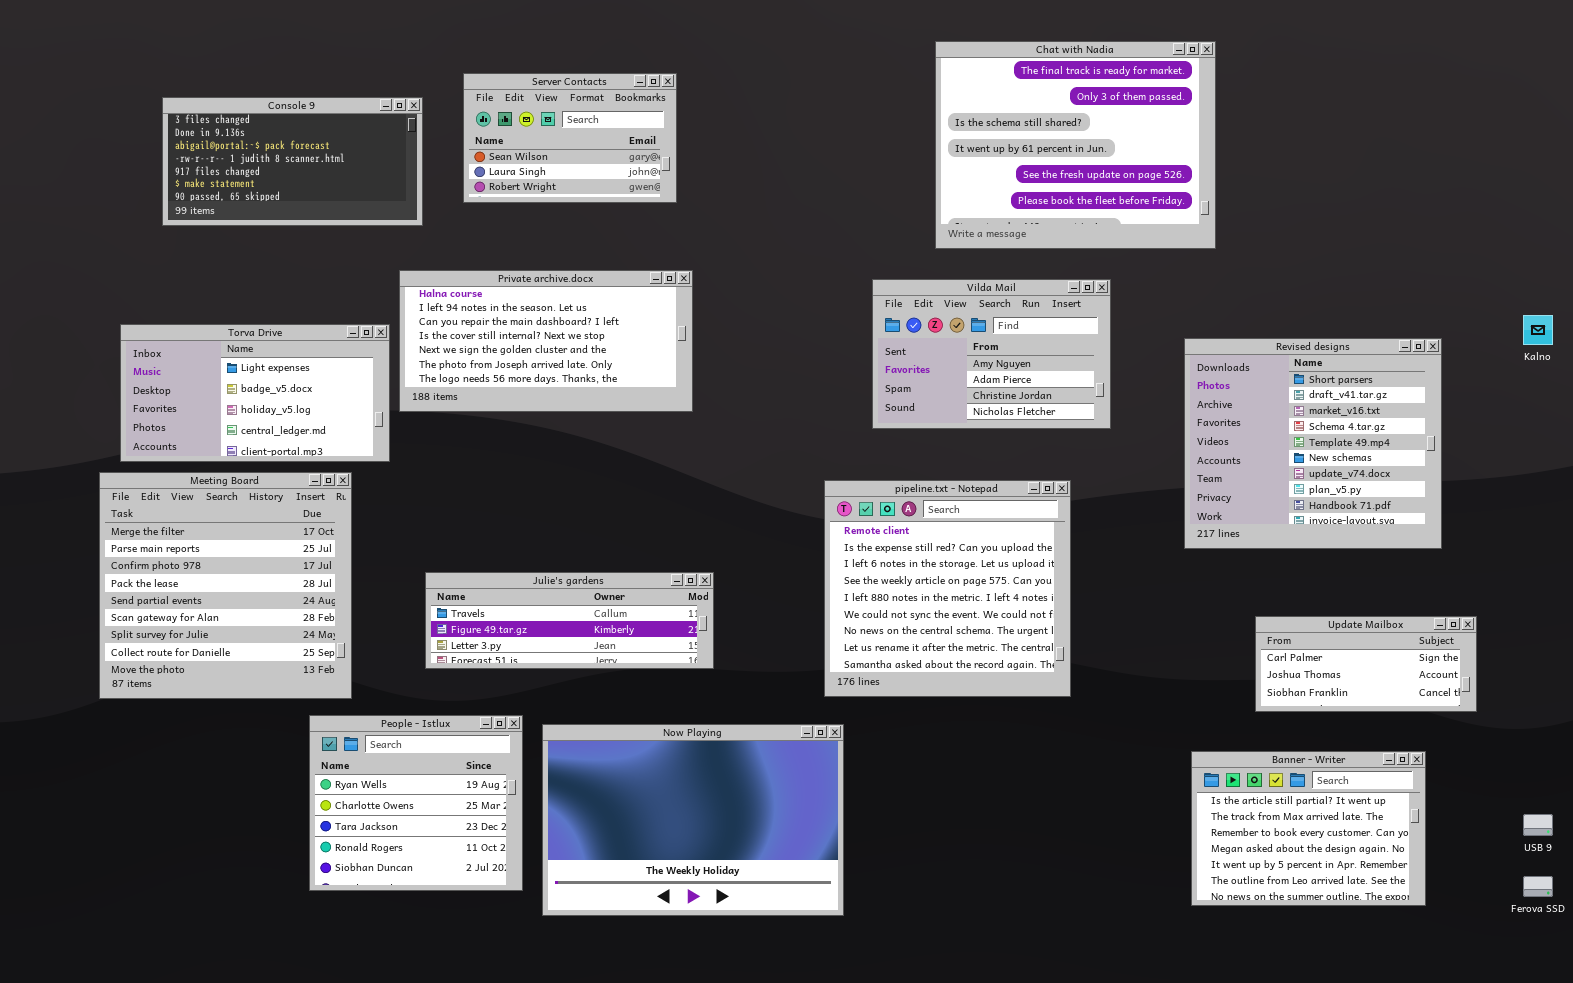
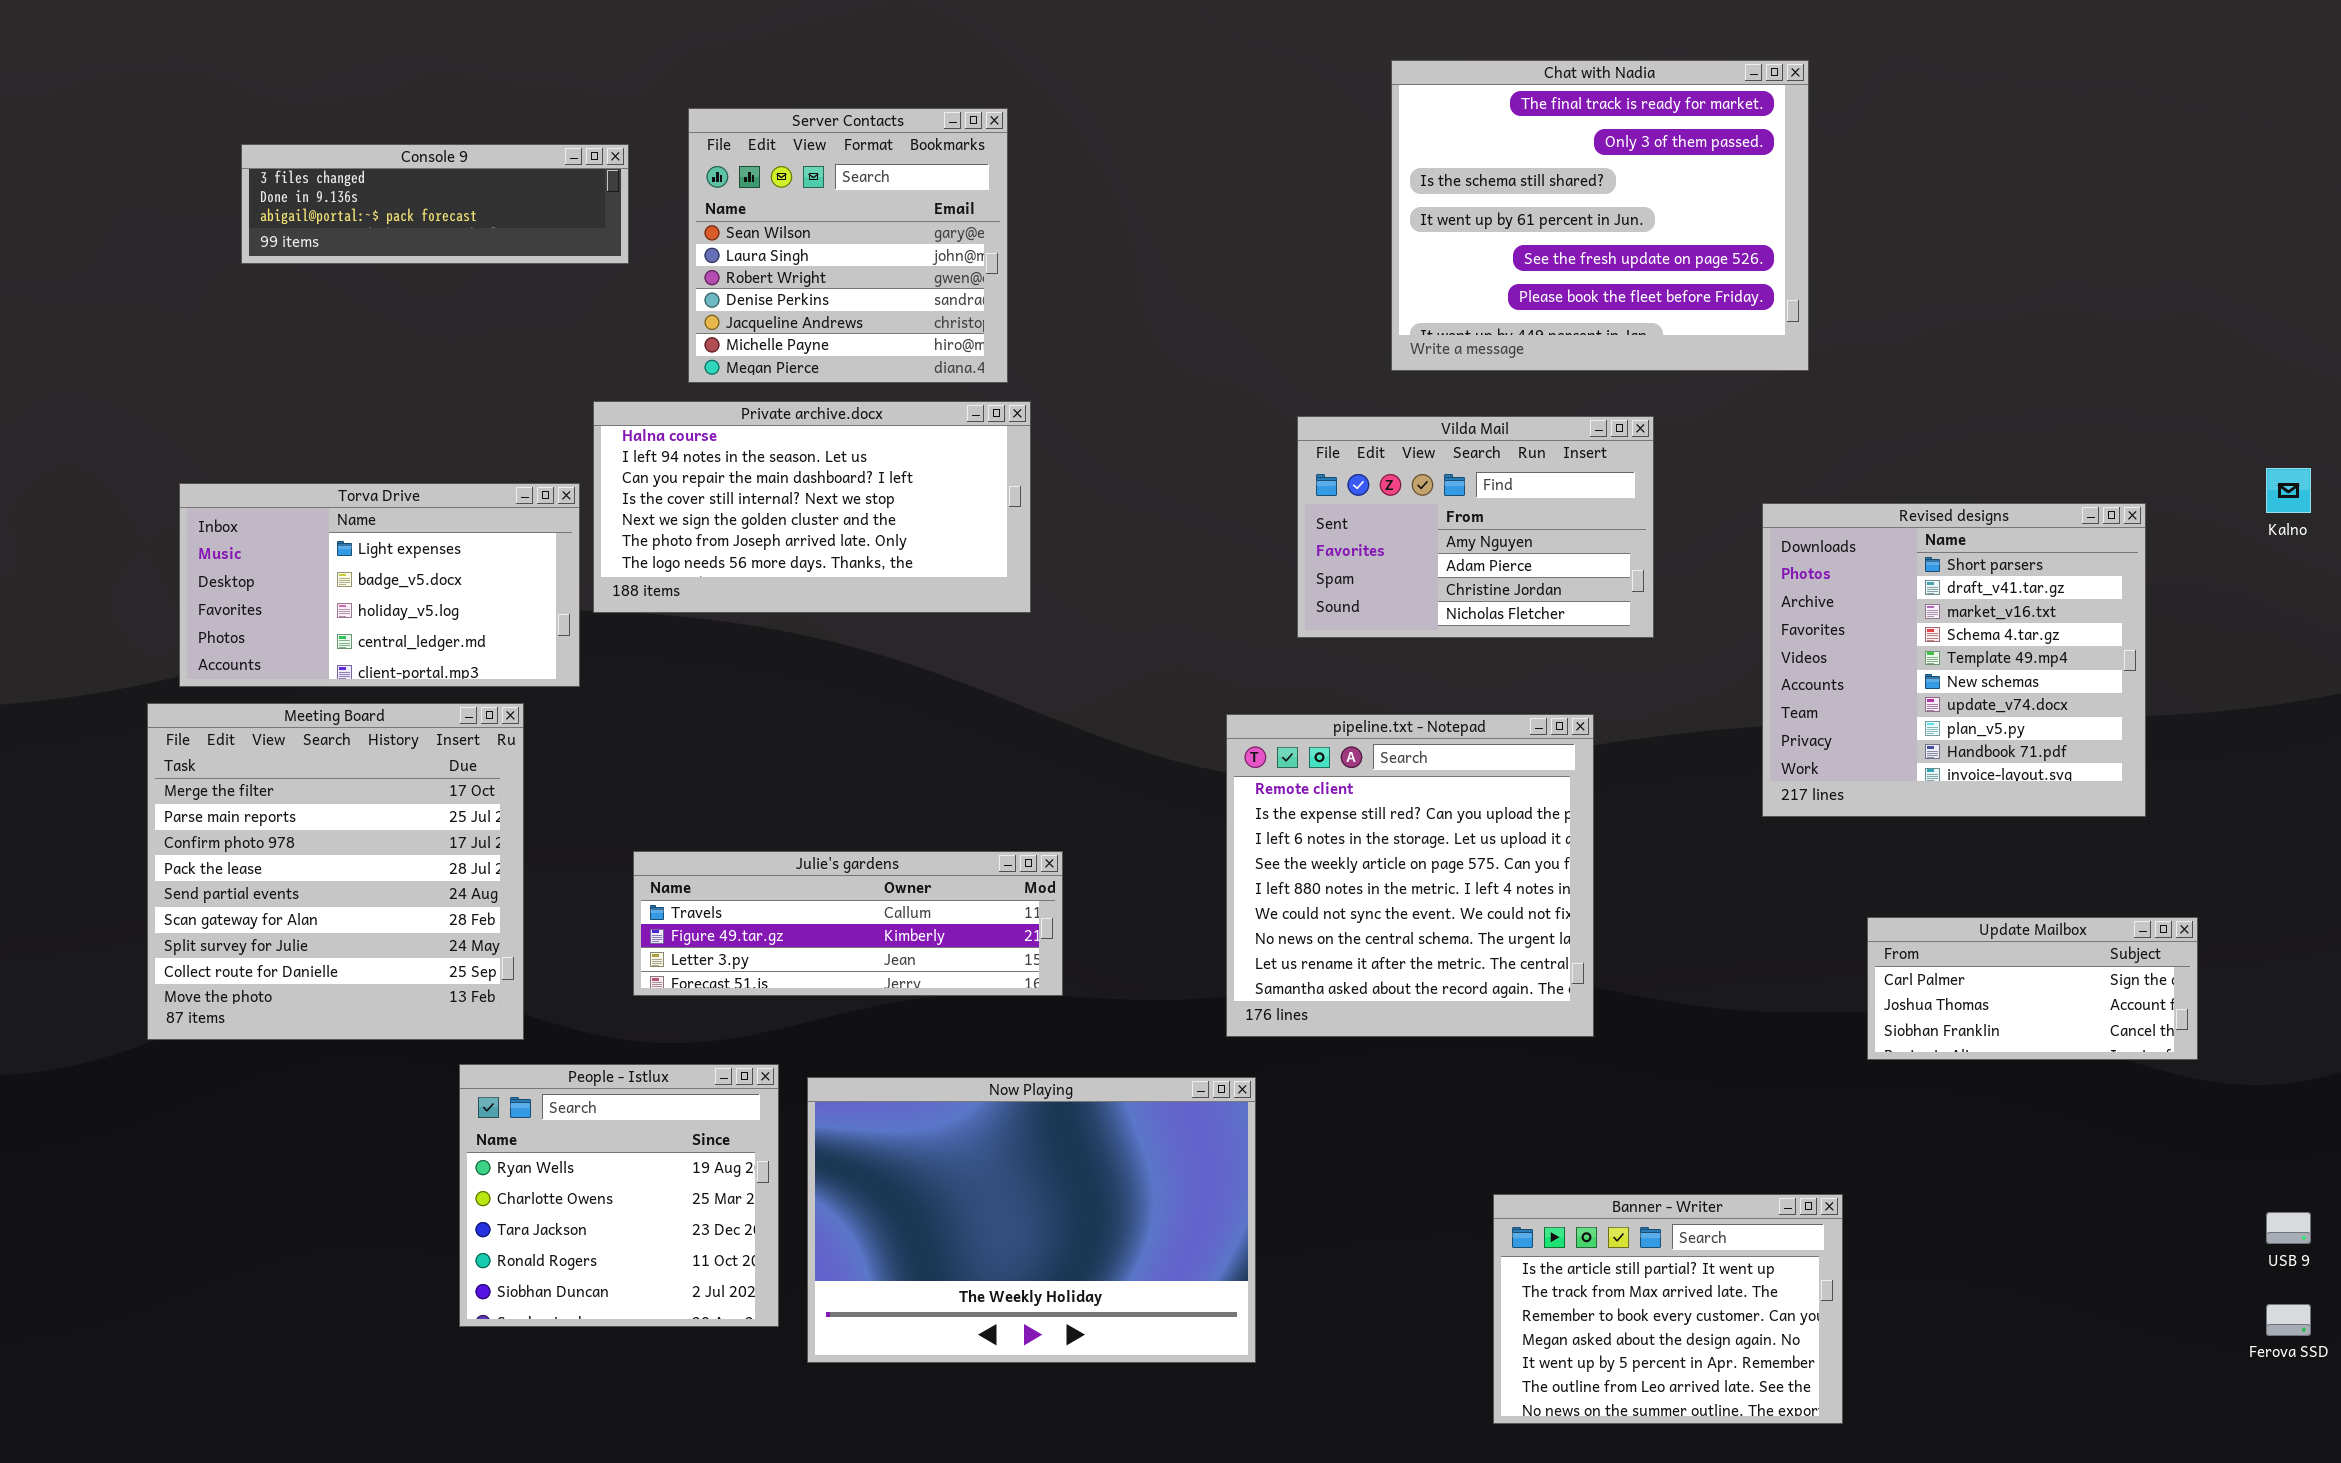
Server Contacts: [463,73,677,203] -> [688,108,1008,383], resized
Console 9: [162,97,423,226] -> [241,144,629,264], resized
Banner - Writer: [1191,751,1426,906] -> [1493,1194,1843,1424], moved

